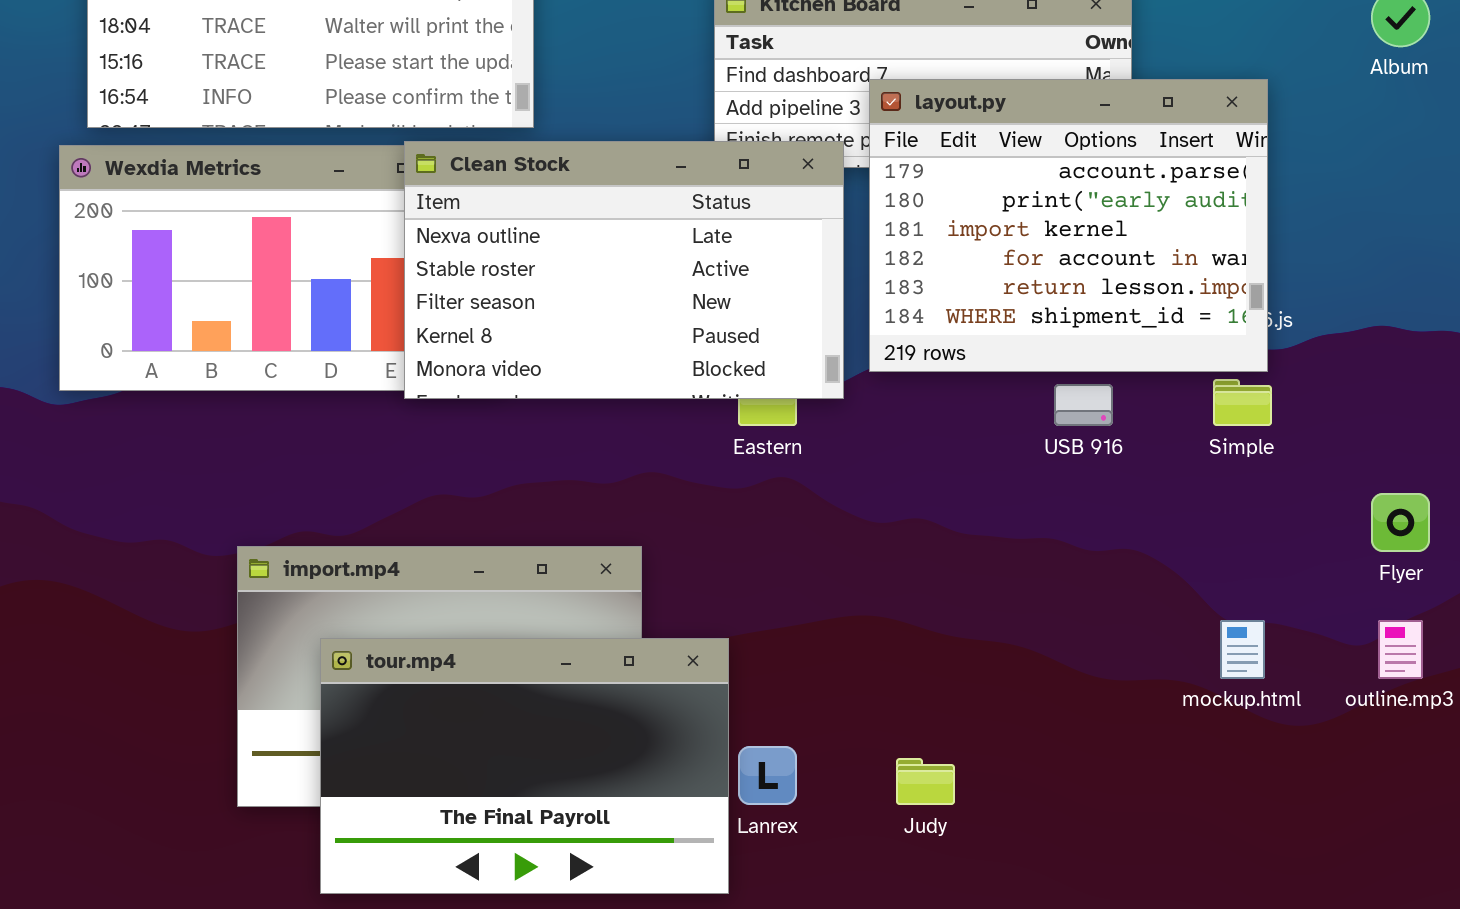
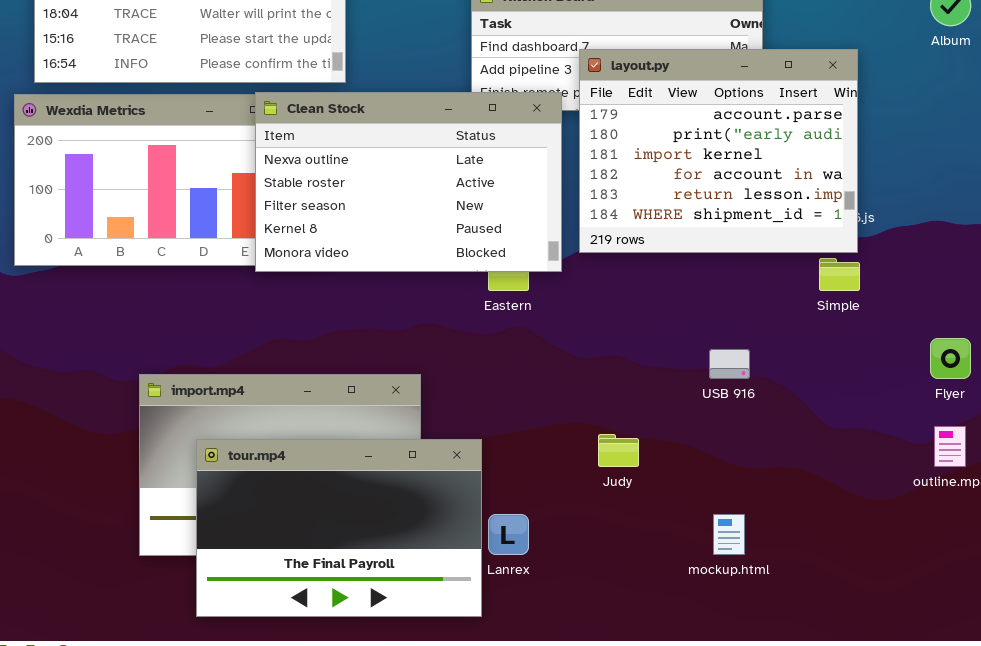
USB 916: [1054,384,1113,426] -> [709,349,750,379], moved
mockup.html: [1220,620,1265,679] -> [713,514,745,555], moved
Judy: [896,758,955,805] -> [598,434,639,467], moved

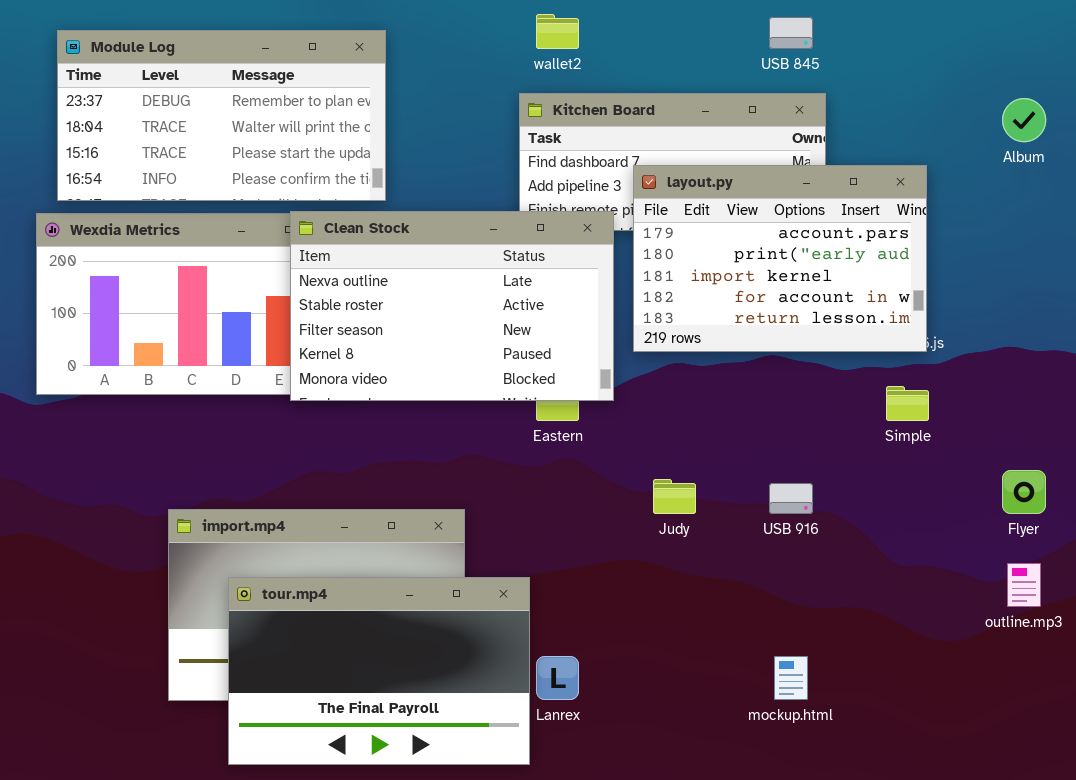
layout.py: [579,49,858,253] -> [633,165,927,352], resized
Judy: [598,434,639,467] -> [653,479,696,514], moved

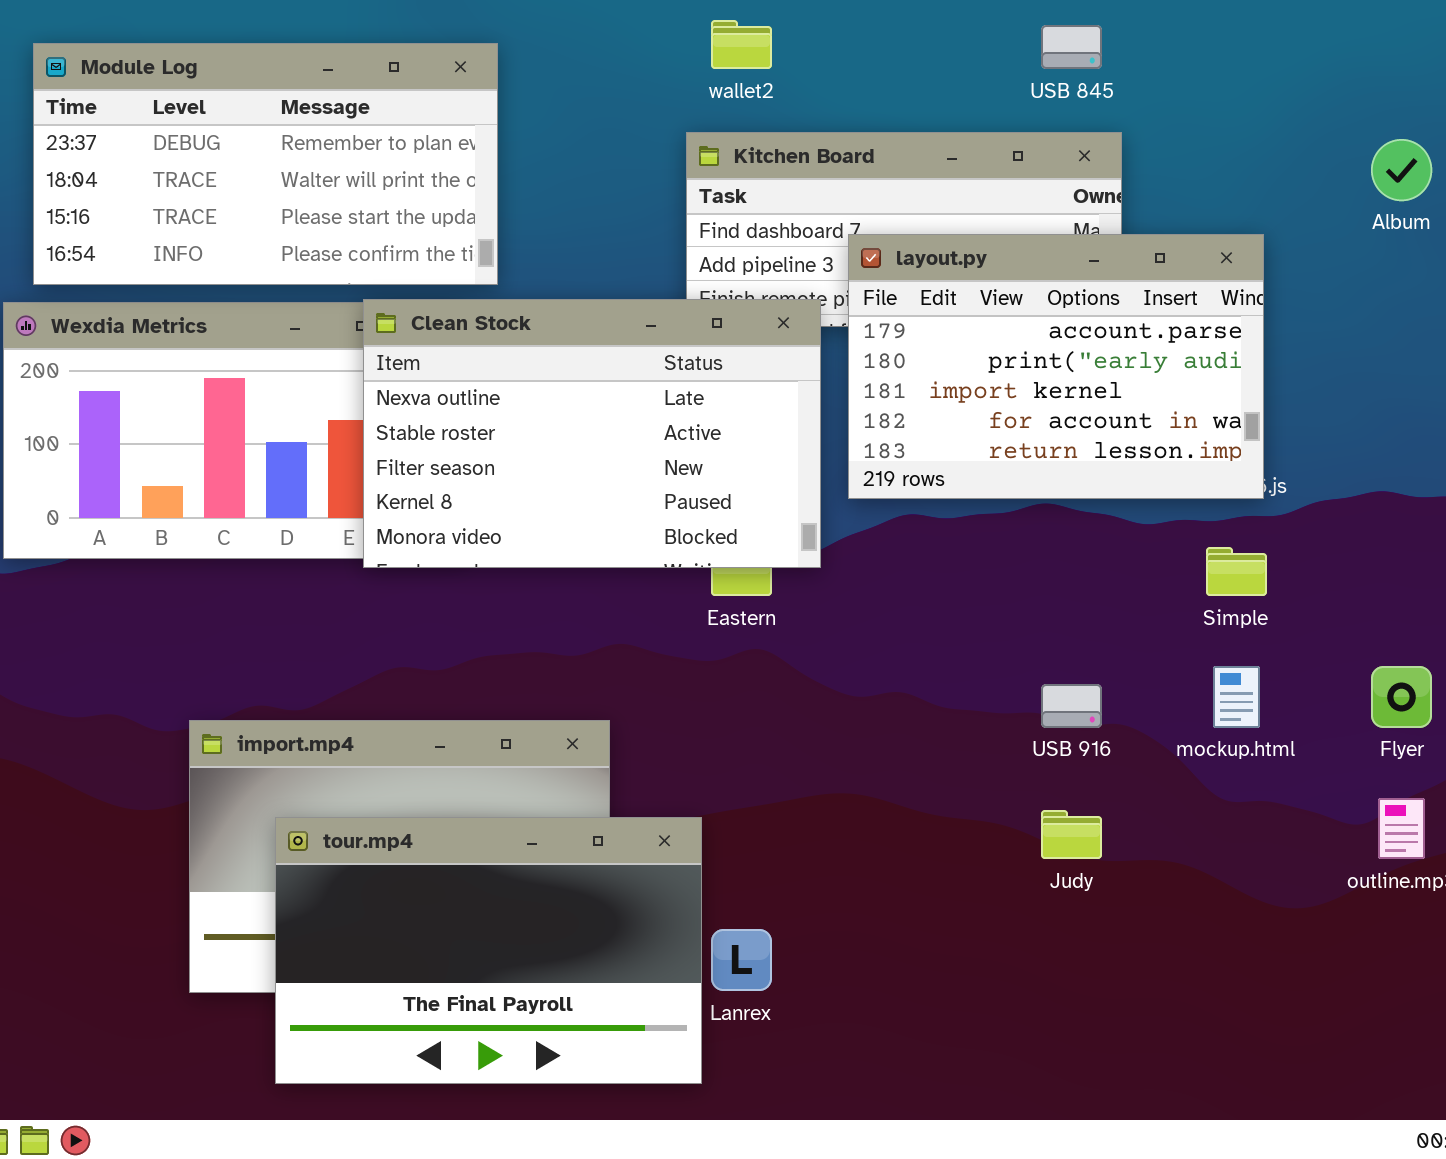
Judy: [653,479,696,514] -> [1041,810,1102,859], moved
mockup.html: [774,656,808,700] -> [1213,666,1260,728], moved

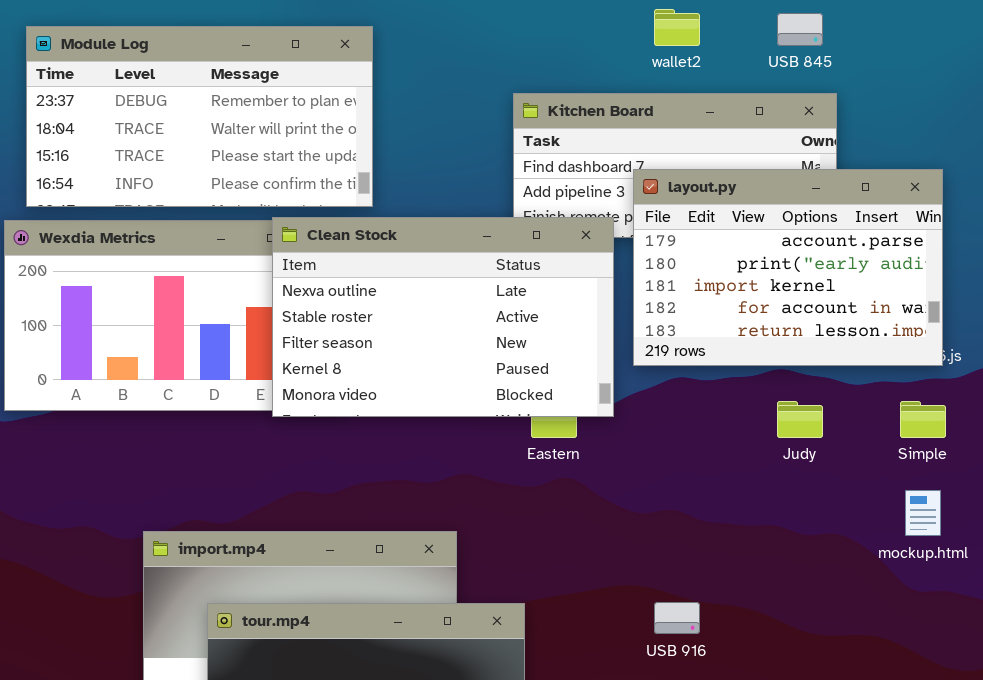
wallet2: [711,20,772,69] -> [654,9,700,46], moved
USB 916: [1041,684,1102,728] -> [654,602,700,634], moved
Judy: [1041,810,1102,859] -> [777,401,823,438], moved

